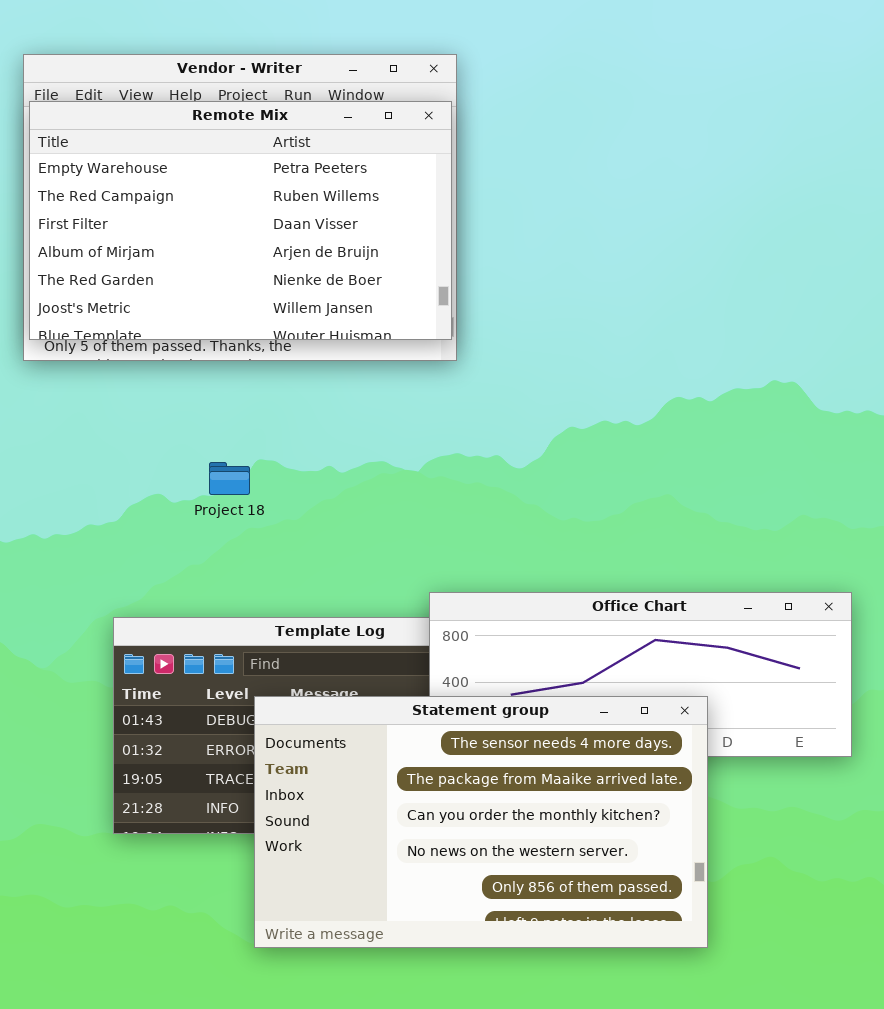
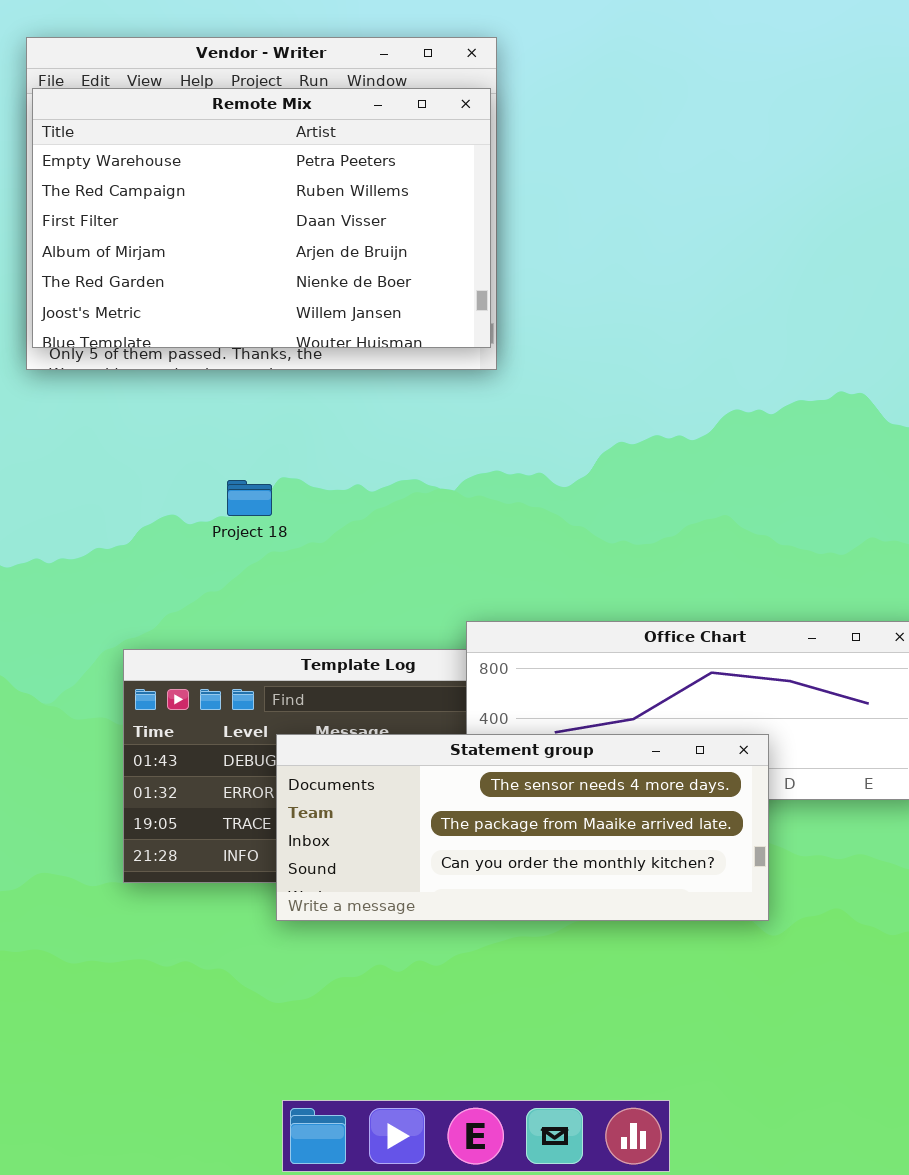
Statement group: [254,696,708,948] -> [276,734,769,921], resized

